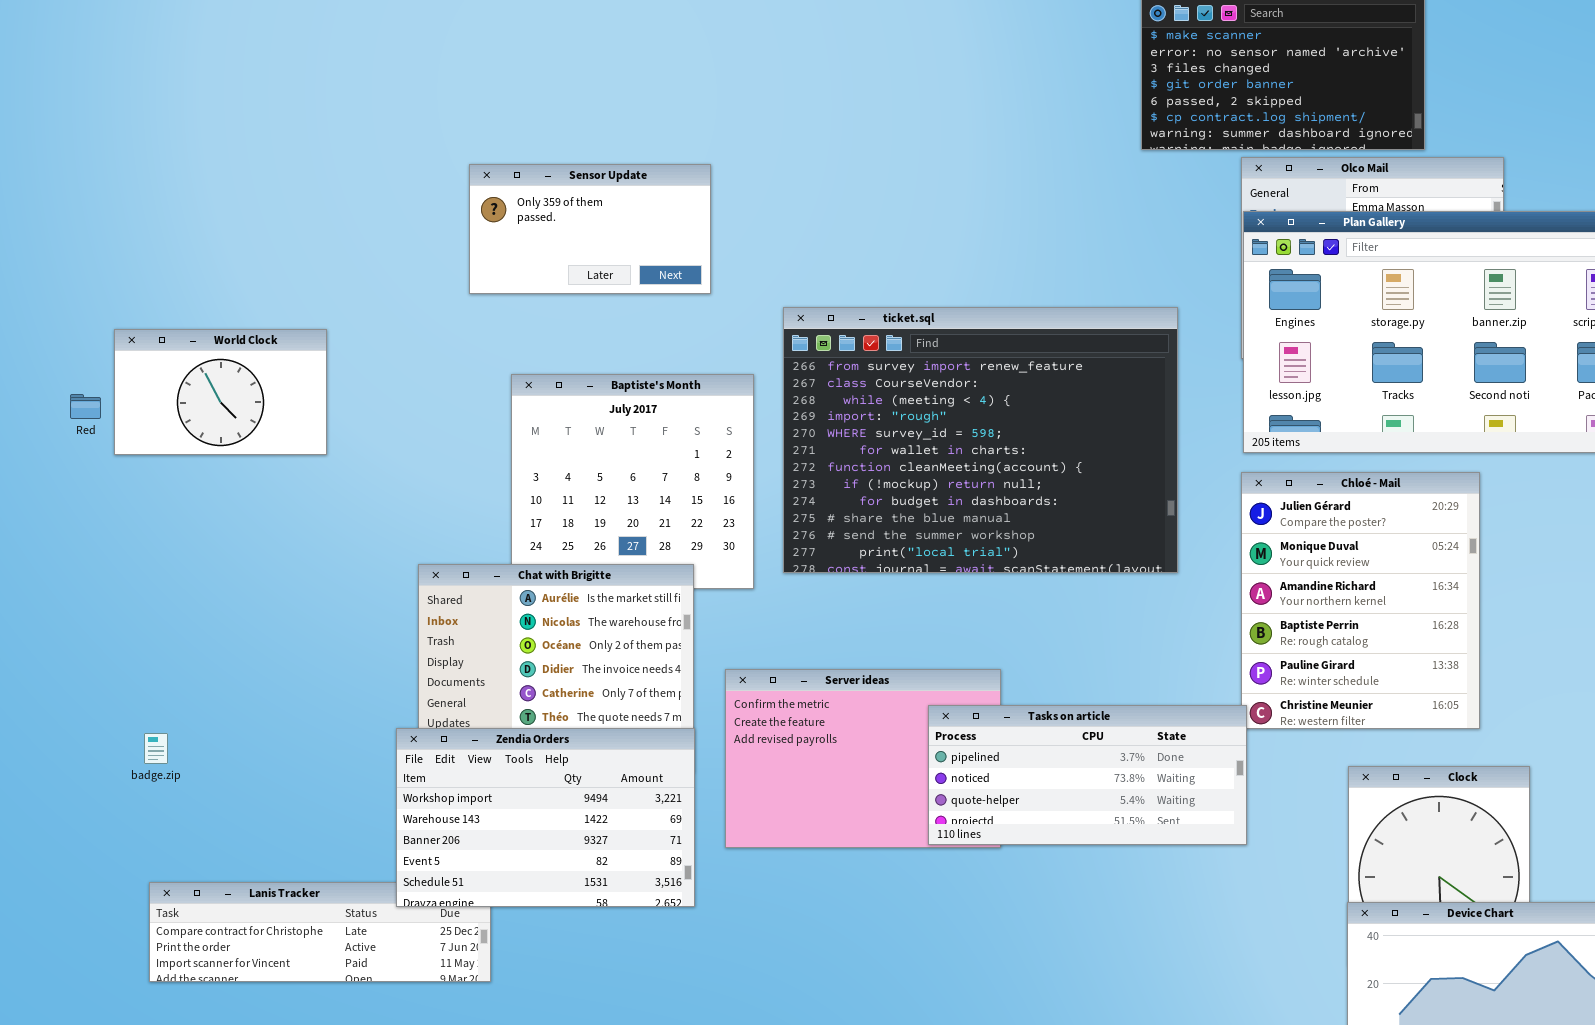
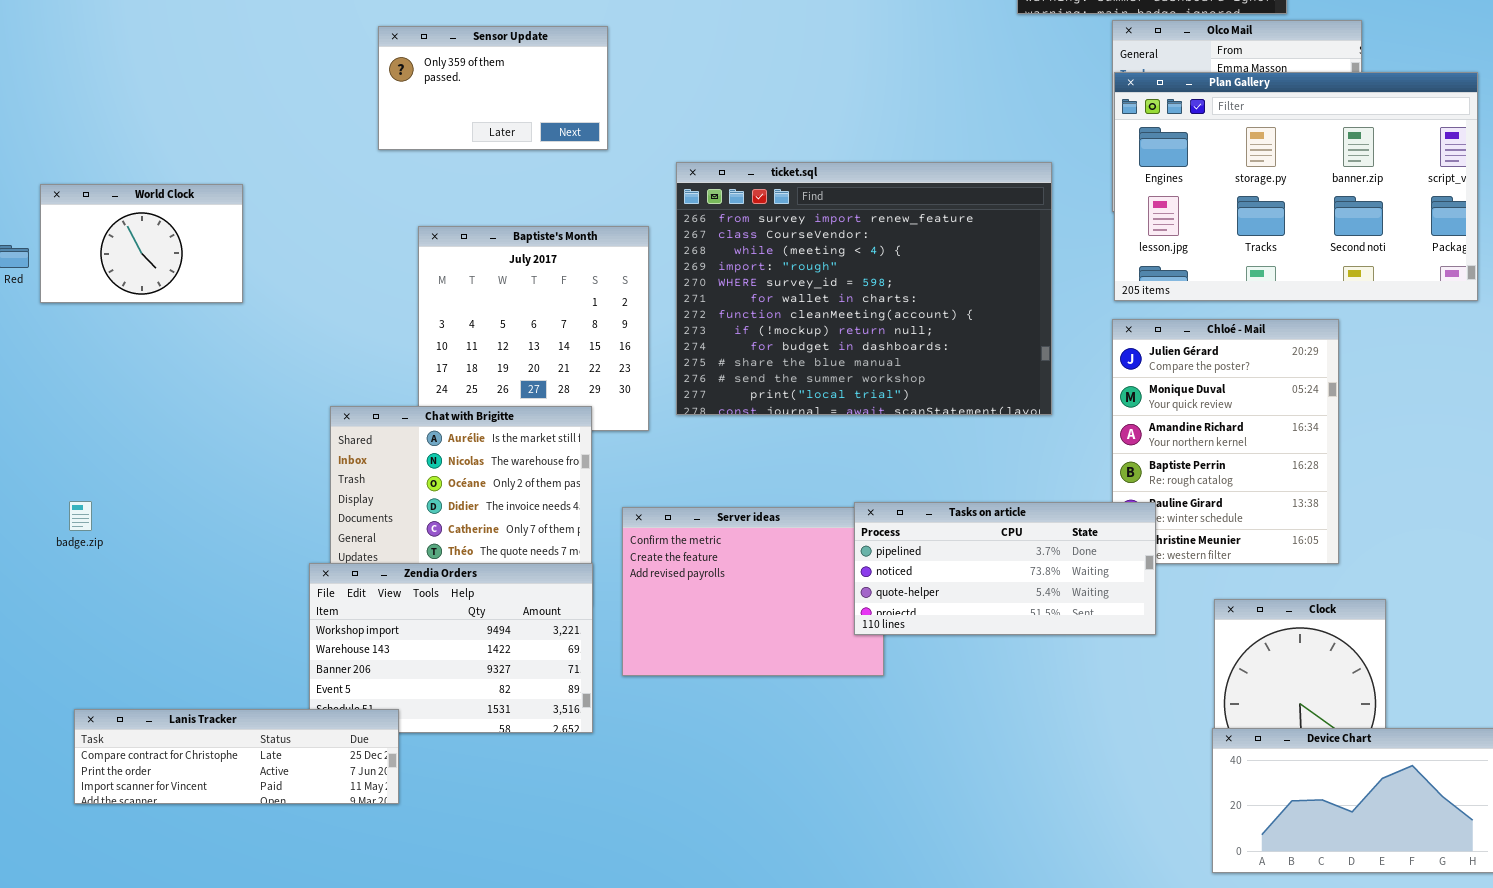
Tasks on article: [928,705,1247,845] -> [854,502,1156,635], moved
badge.zip: [144,733,168,764] -> [69,501,92,531], moved
Lanis Tracker: [149,882,491,982] -> [74,709,399,804], raised

